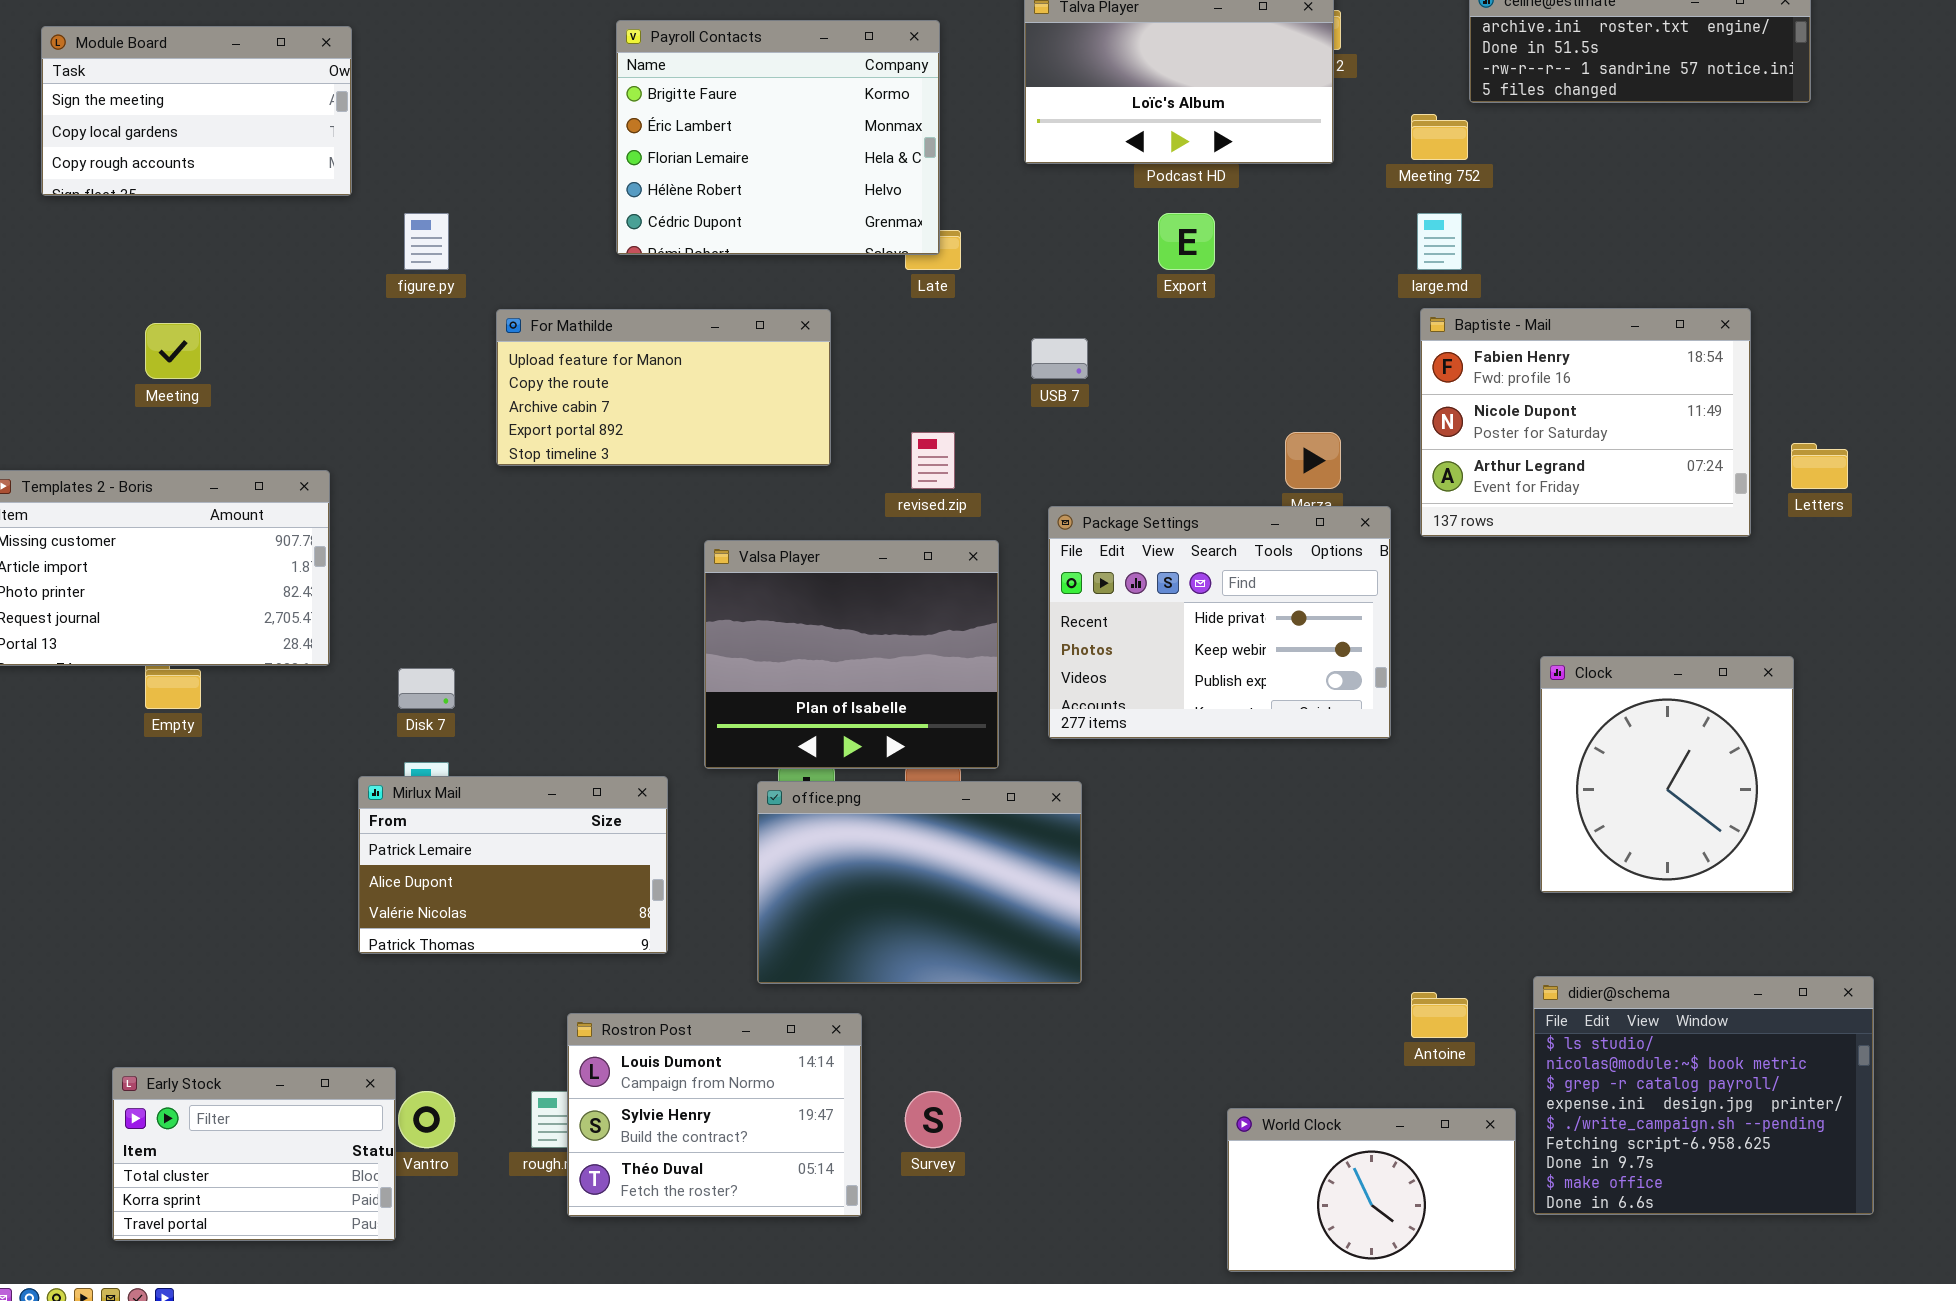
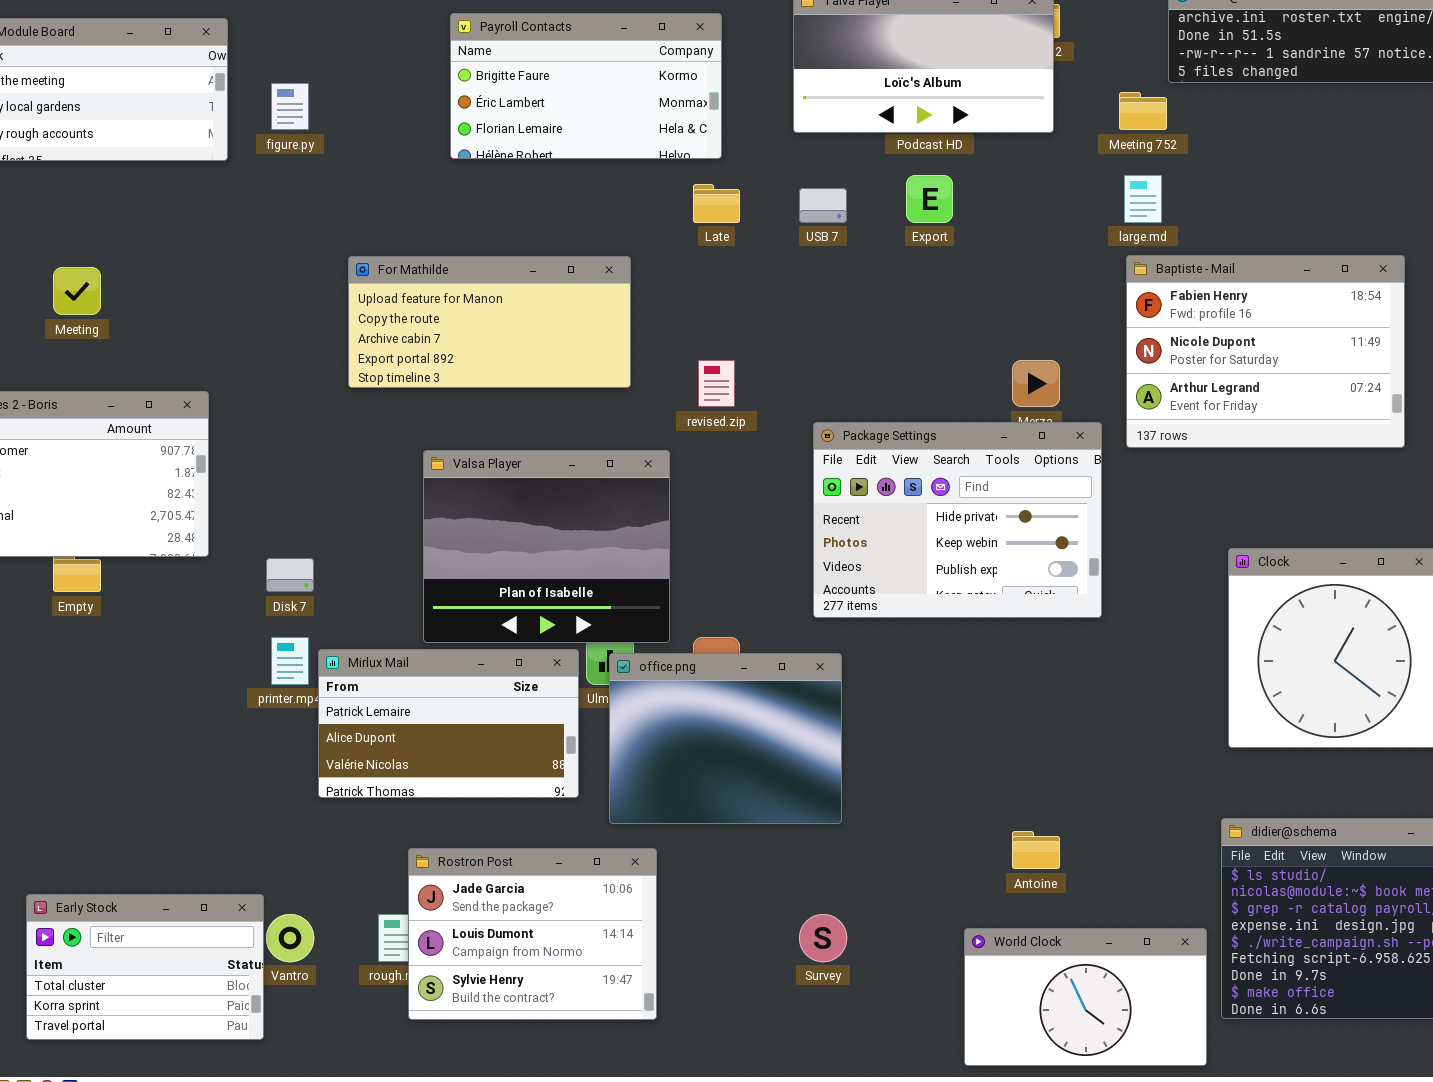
Payroll Contacts: [616,20,940,255] -> [450,13,722,159], resized
figure.py: [404,213,449,270] -> [271,83,309,130], moved
USB 7: [1031,338,1088,379] -> [799,188,847,223], moved
Valsa Player: [704,540,999,769] -> [423,450,670,643], moved
Mirlux Mail: [358,776,668,954] -> [318,649,579,798], moved
office.png: [757,781,1082,984] -> [609,653,842,824], resized
Antoine: [1411,992,1468,1038] -> [1012,831,1060,869], moved
Rostron Post: [567,1013,862,1217] -> [408,848,657,1020], scrolled up 1 row
Survey: [905,1091,961,1148] -> [799,914,847,962], moved

